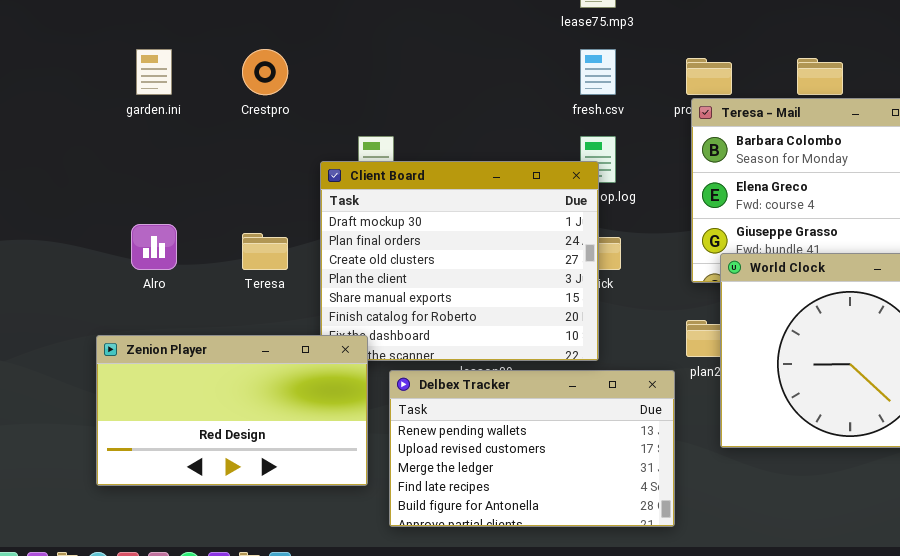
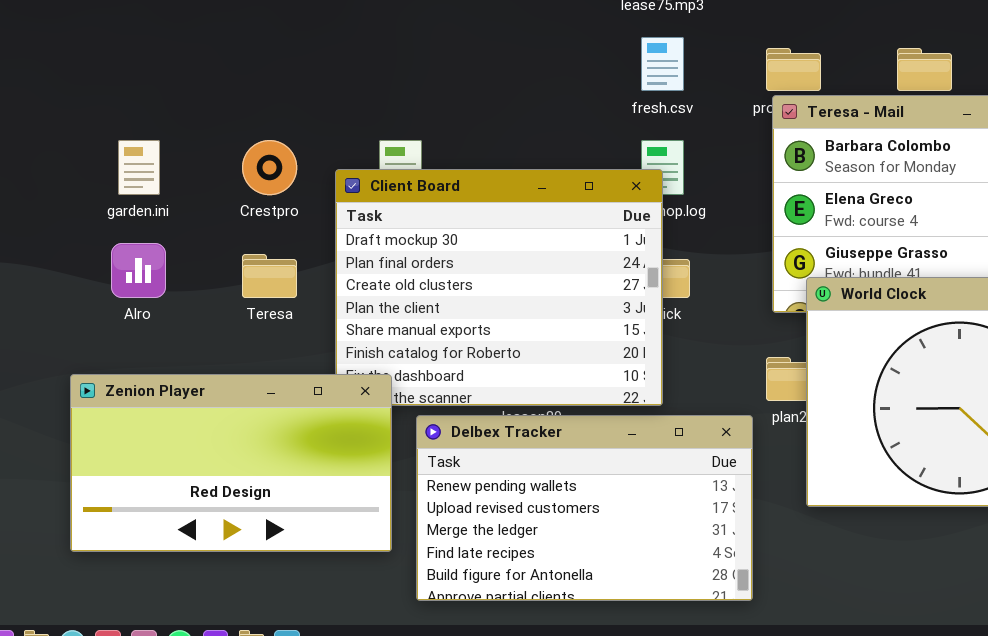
garden.ini: [136,49,172,95] -> [118,140,160,195], moved
Crestpro: [242,49,288,95] -> [242,140,297,195], moved

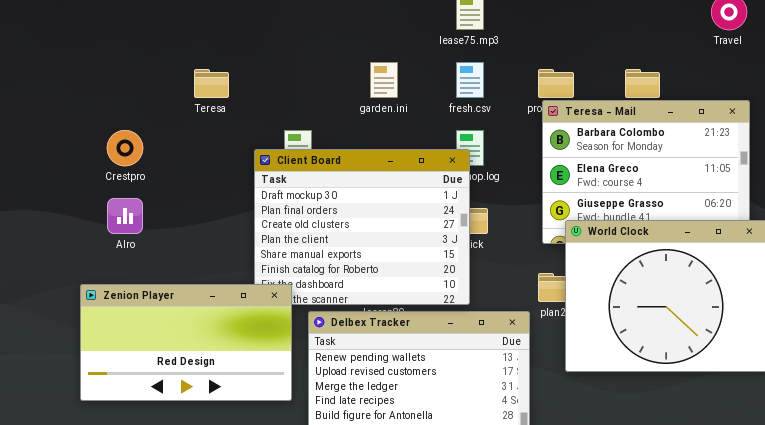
garden.ini: [118,140,160,195] -> [370,62,398,98], moved
Crestpro: [242,140,297,195] -> [107,130,143,166], moved
Teresa: [242,254,297,298] -> [194,69,229,98], moved

